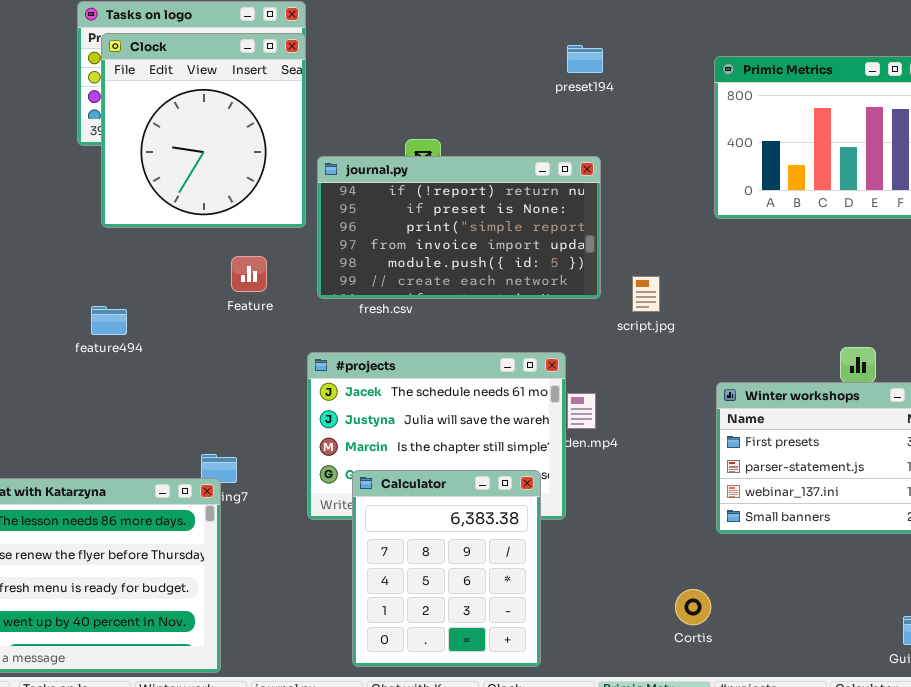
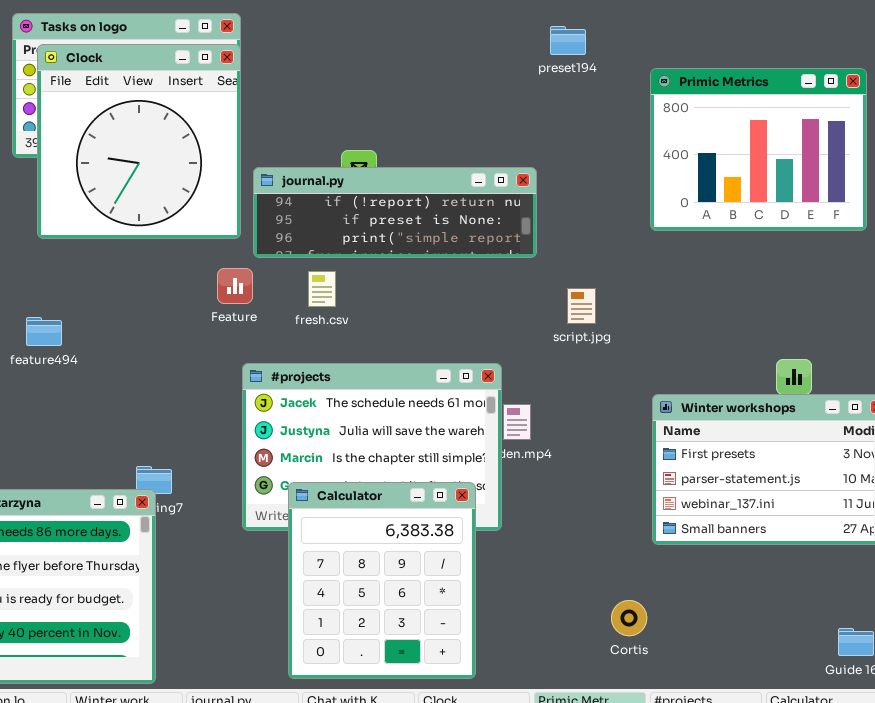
preset194: [567,45,603,73] -> [550,26,586,55], moved
journal.py: [317,156,601,299] -> [253,167,537,258], resized
Feature: [231,256,267,292] -> [217,268,253,304], moved

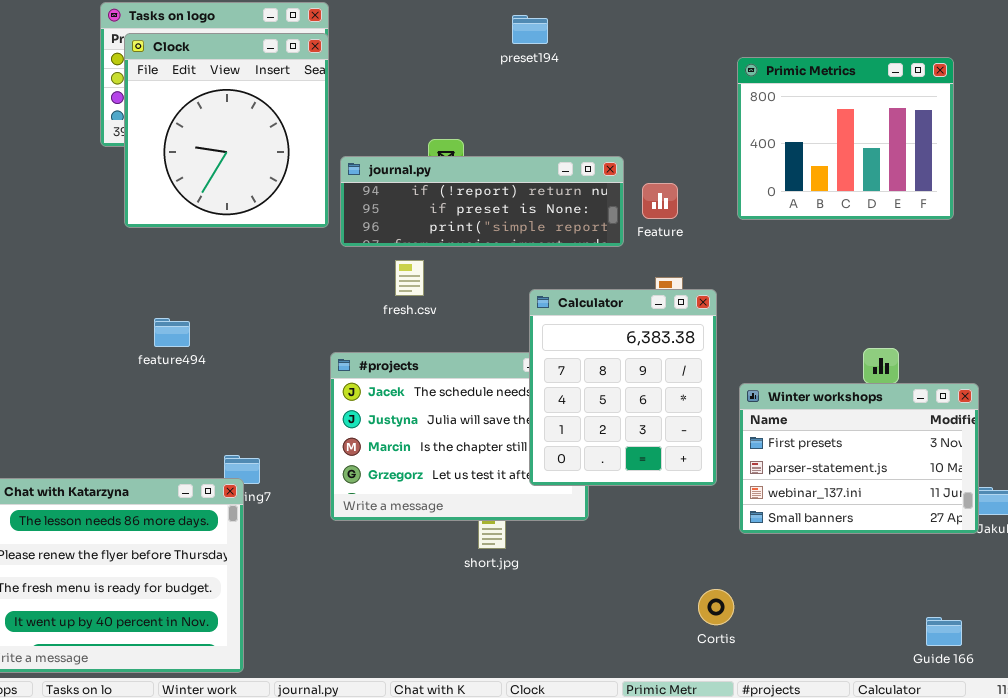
preset194: [550,26,586,55] -> [512,15,548,44], moved
Feature: [217,268,253,304] -> [642,183,678,219], moved
feature494: [26,317,62,346] -> [154,318,190,347], moved
Calculator: [288,482,476,679] -> [529,289,717,486], moved

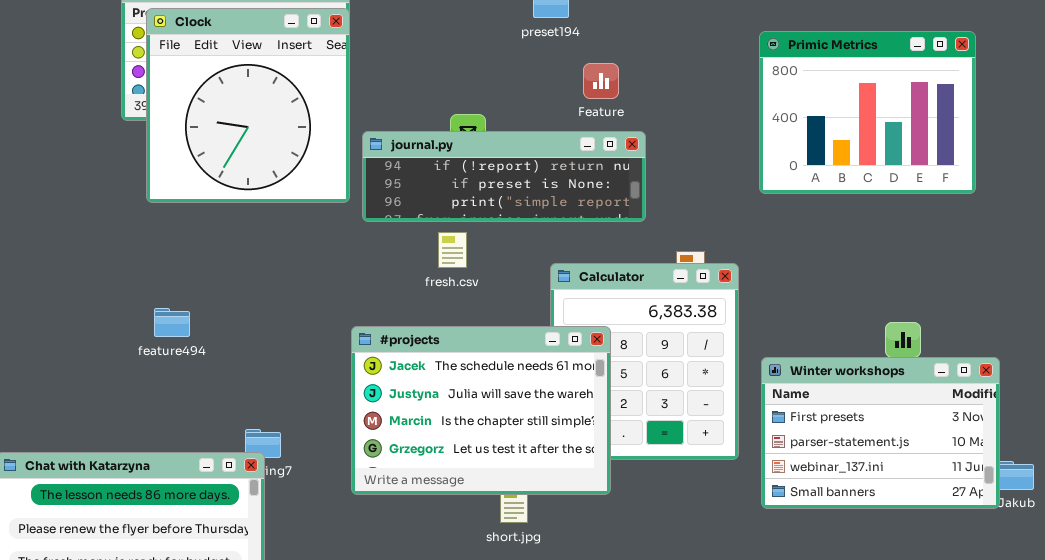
Feature: [642,183,678,219] -> [583,63,619,99], moved
fresh.csv: [395,260,424,296] -> [438,232,467,268], moved
feature494: [154,318,190,347] -> [154,308,190,337], moved
#projects: [330,352,589,521] -> [351,326,611,495], raised

